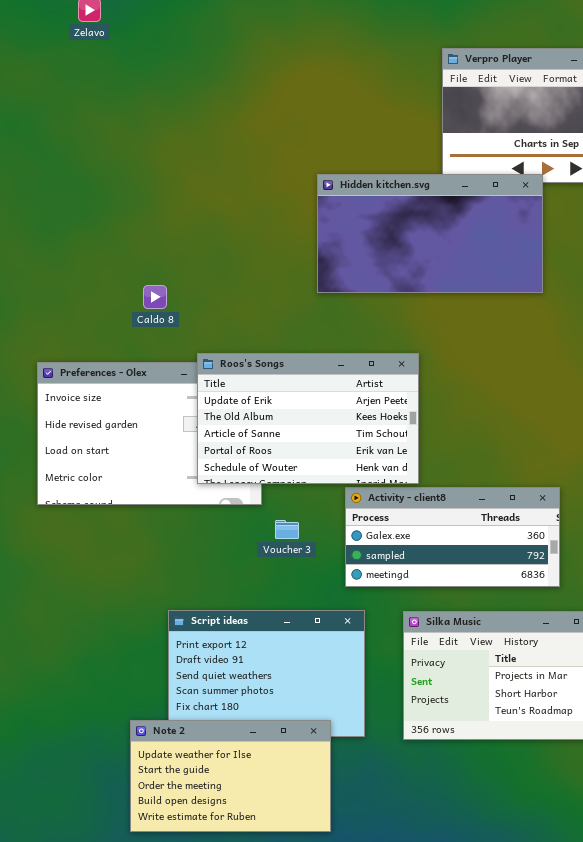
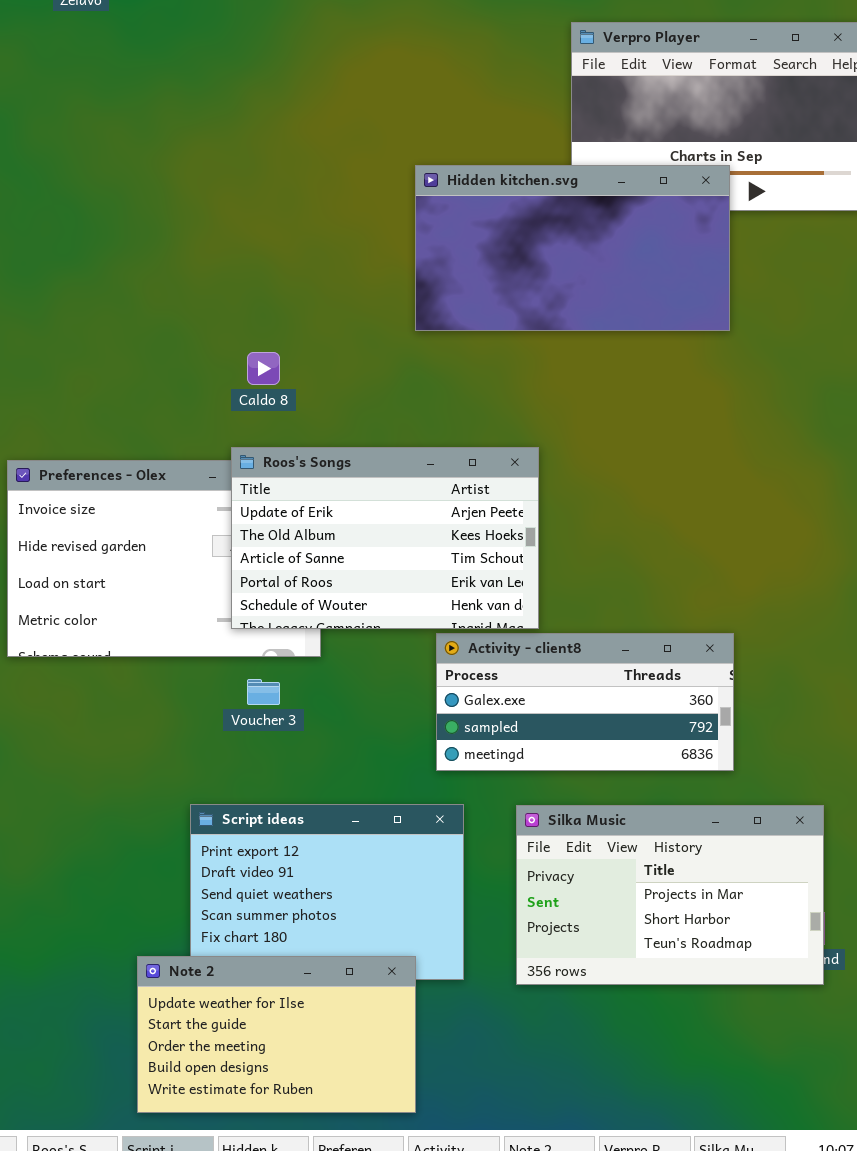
Hidden kitchen.svg: [317,174,543,293] -> [415,165,730,331], moved
Caldo 8: [143,285,167,309] -> [247,352,280,385], moved
Voucher 3: [275,520,299,539] -> [247,679,280,705], moved

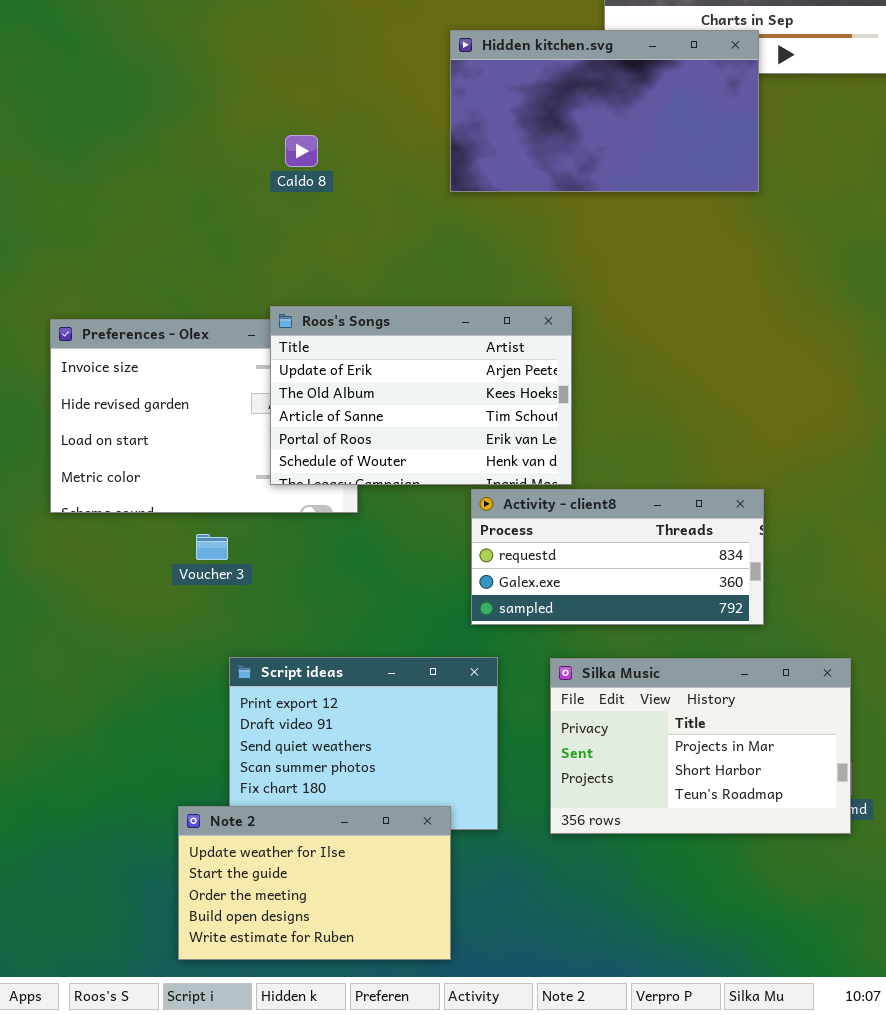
Caldo 8: [247,352,280,385] -> [285,135,318,167], moved
Activity - client8: [436,633,734,771] -> [471,489,764,625], scrolled up 1 row
Voucher 3: [247,679,280,705] -> [196,534,228,560], moved

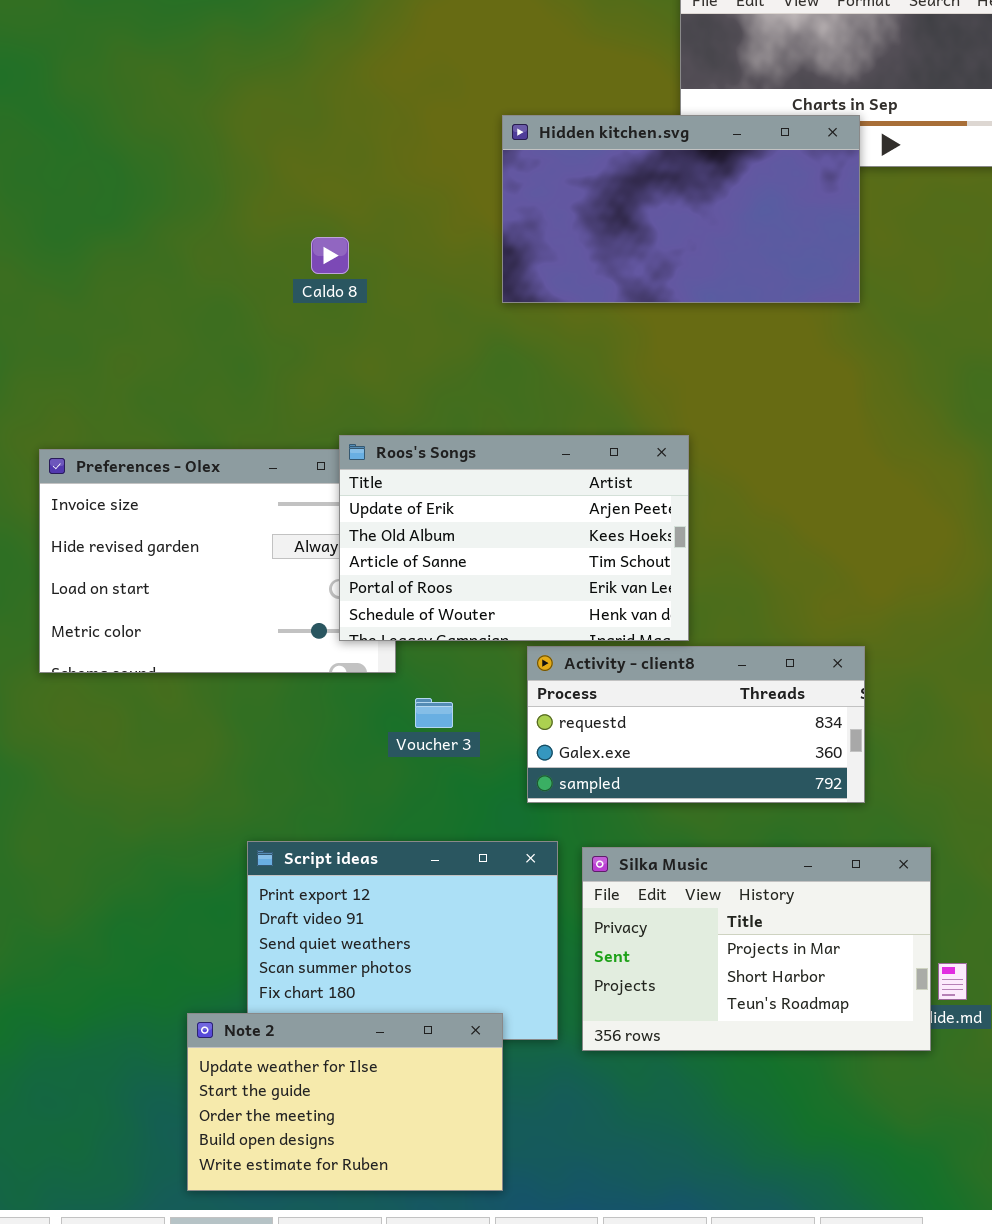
Roos's Songs: [270,306,572,485] -> [339,435,689,641], moved
Voucher 3: [196,534,228,560] -> [415,698,453,728], moved
Silka Music: [550,658,851,834] -> [582,847,931,1051], moved

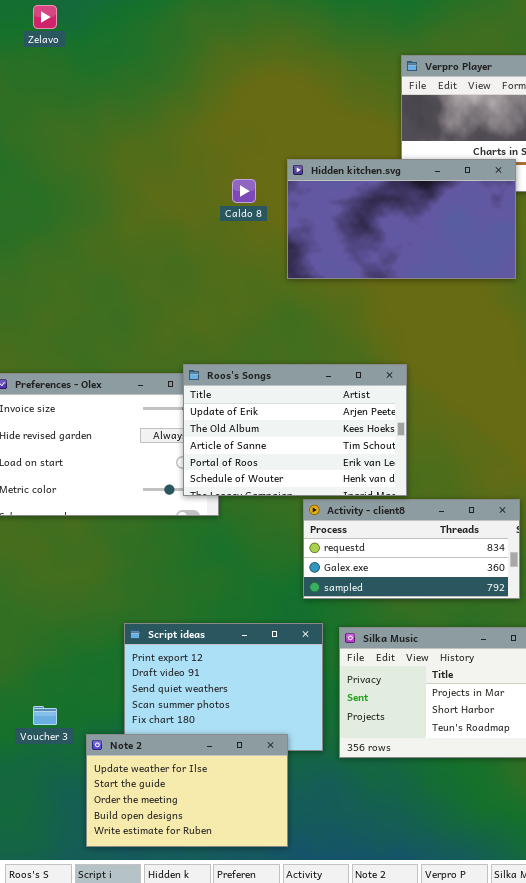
Caldo 8: [311,237,349,274] -> [232,179,256,203], moved
Voucher 3: [415,698,453,728] -> [33,706,57,725], moved

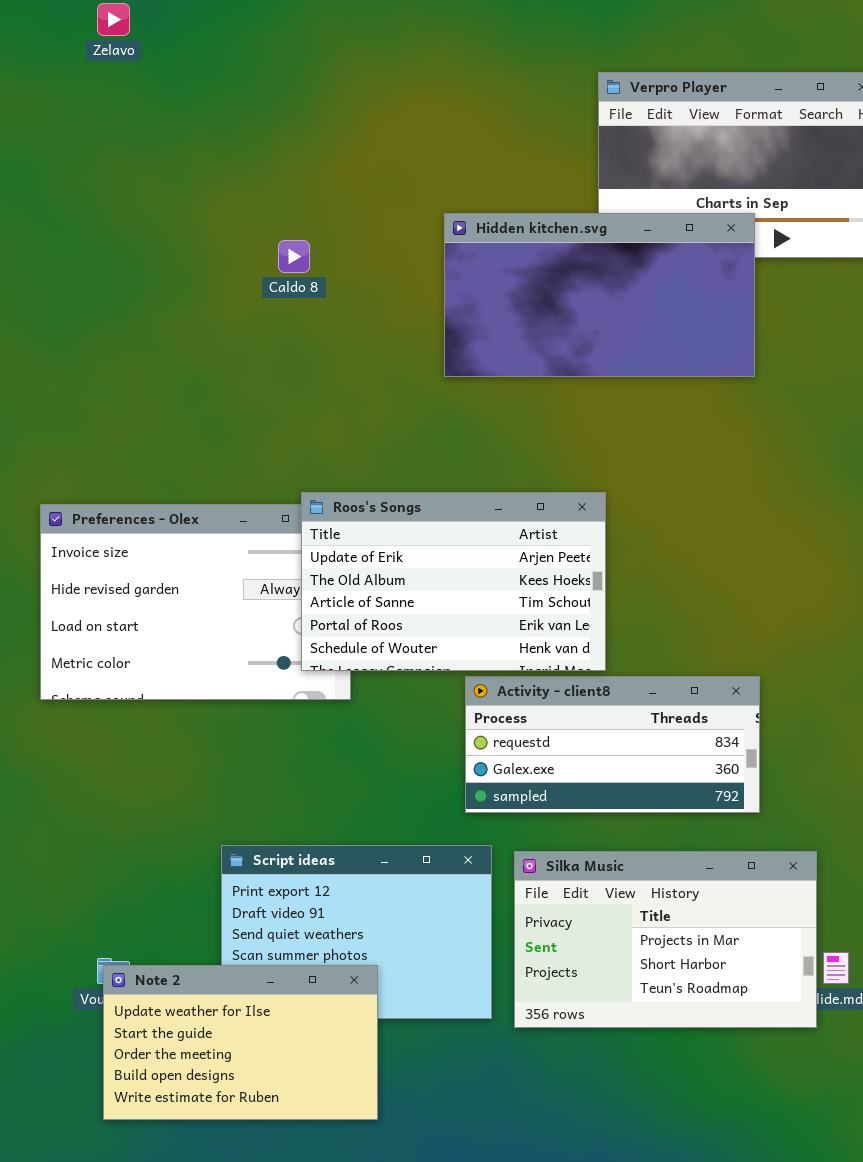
Caldo 8: [232,179,256,203] -> [278,240,310,273], moved
Note 2: [86,734,288,847] -> [103,965,378,1120], moved

